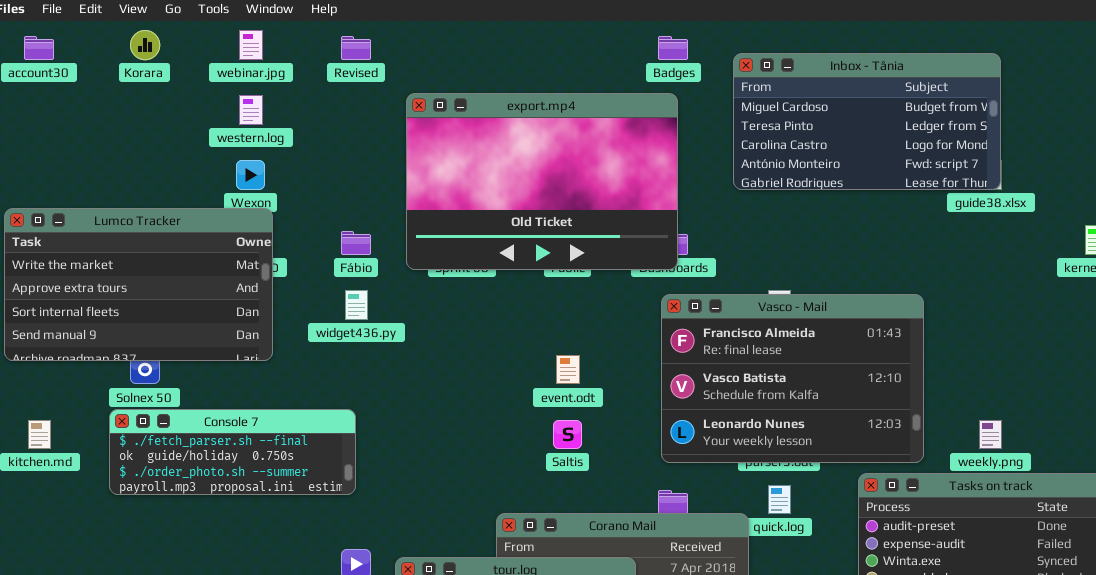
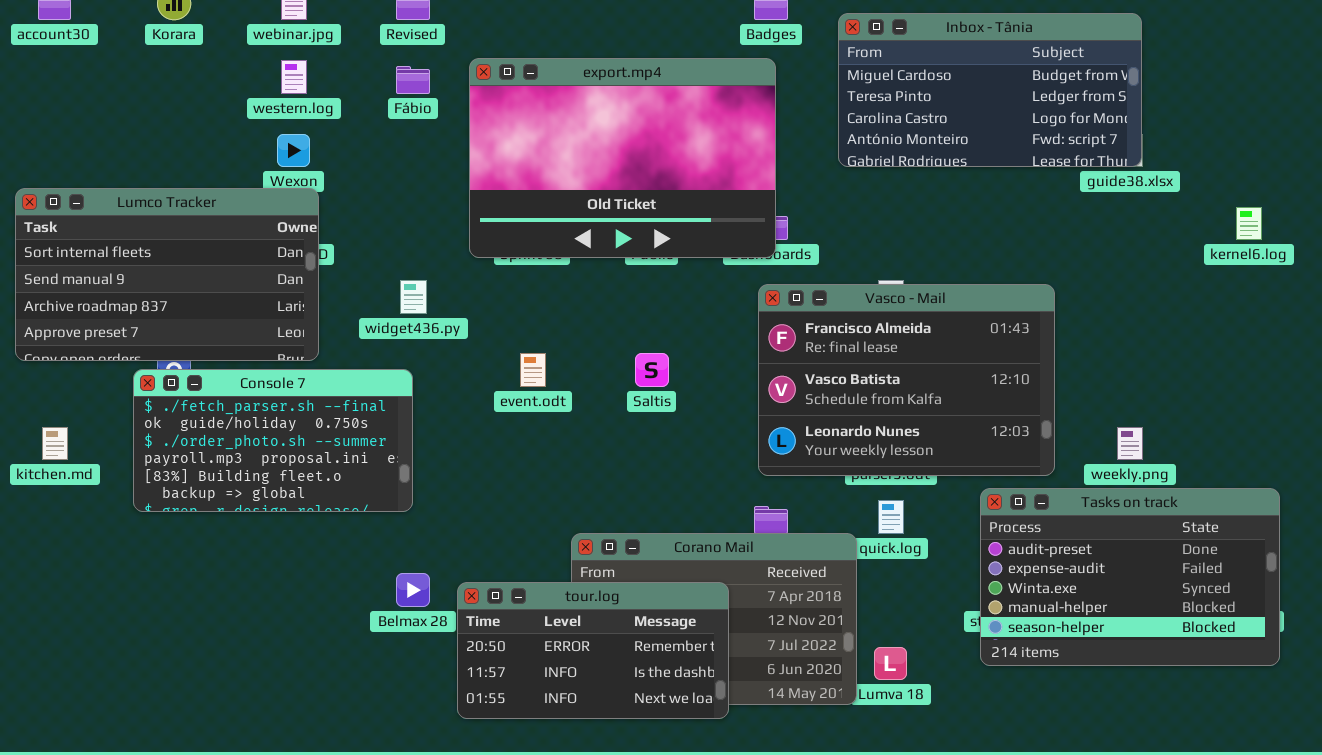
Lumco Tracker: [4,208,273,361] -> [15,188,319,361], scrolled down 2 rows
Fábio: [341,231,371,255] -> [396,66,430,94], moved
event.odt: [556,355,580,384] -> [520,353,546,387], moved
Console 7: [109,409,356,495] -> [133,369,413,512], resized
Saltis: [553,420,582,449] -> [635,353,669,387], moved

